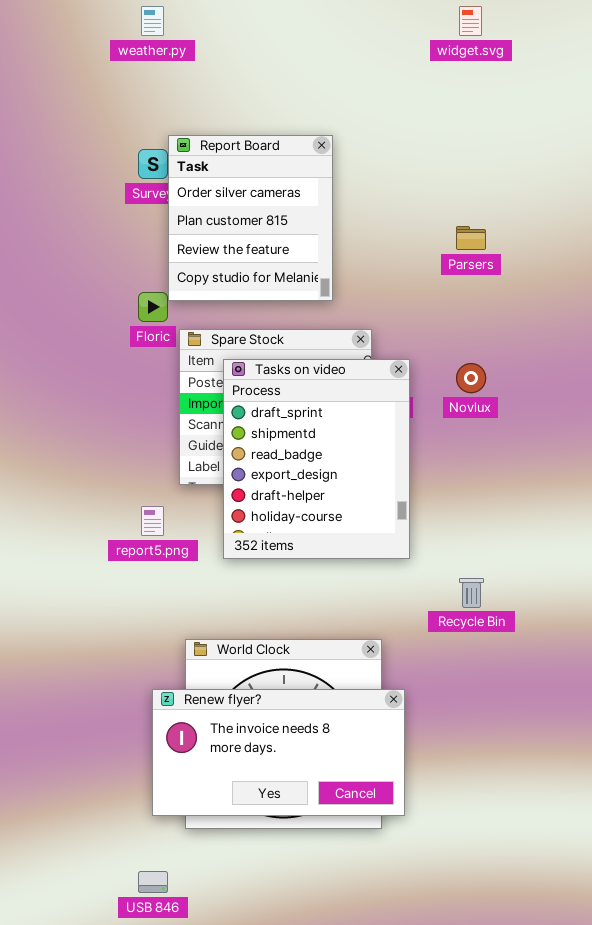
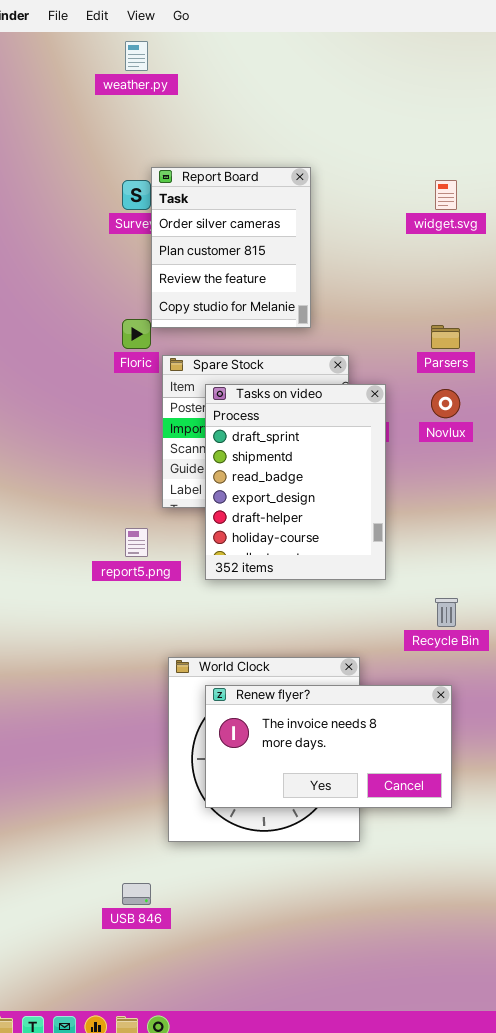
widget.svg: [459,6,482,36] -> [435,180,457,210], moved
Parsers: [456,226,486,250] -> [431,325,460,349], moved
Renew flyer?: [152,689,405,816] -> [205,685,452,808], moved

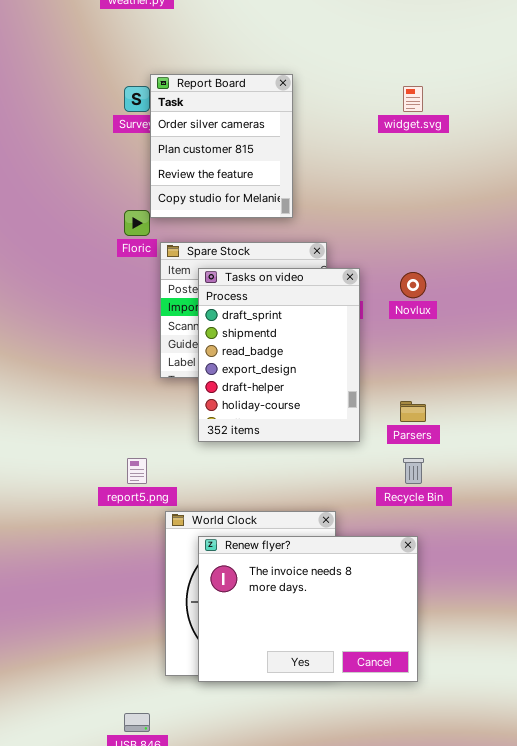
Parsers: [431,325,460,349] -> [400,401,426,422], moved
report5.png: [125,528,148,557] -> [127,458,147,484], moved
Renew flyer?: [205,685,452,808] -> [198,536,418,682], resized

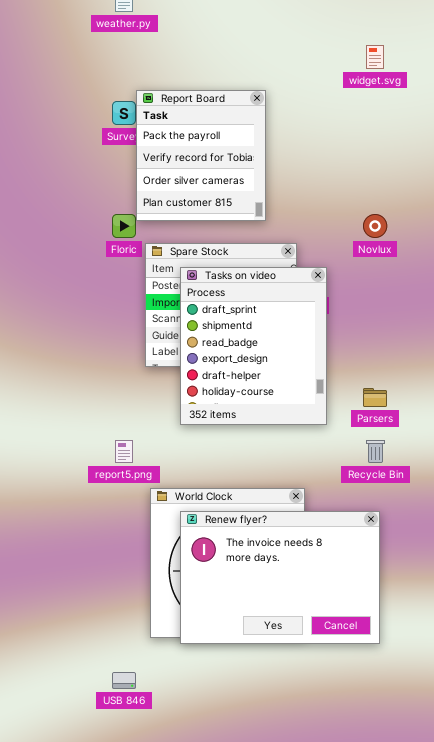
Report Board: [150,74,293,218] -> [136,90,266,221], scrolled up 2 rows
widget.svg: [403,86,423,112] -> [366,45,384,69], moved
Novlux: [400,272,426,298] -> [363,214,387,238], moved

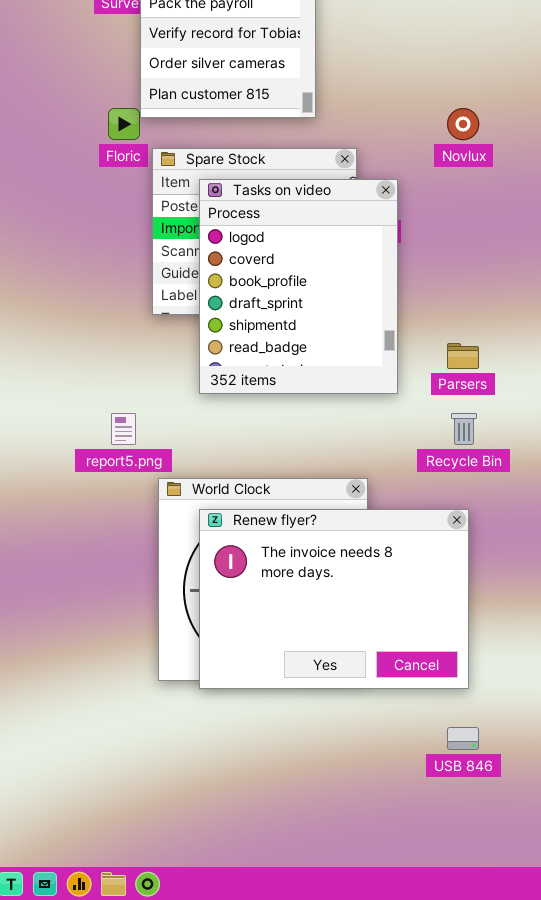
Tasks on video: [180,267,327,425] -> [199,179,398,394], scrolled up 3 rows
USB 846: [112,672,136,689] -> [447,727,479,750], moved

